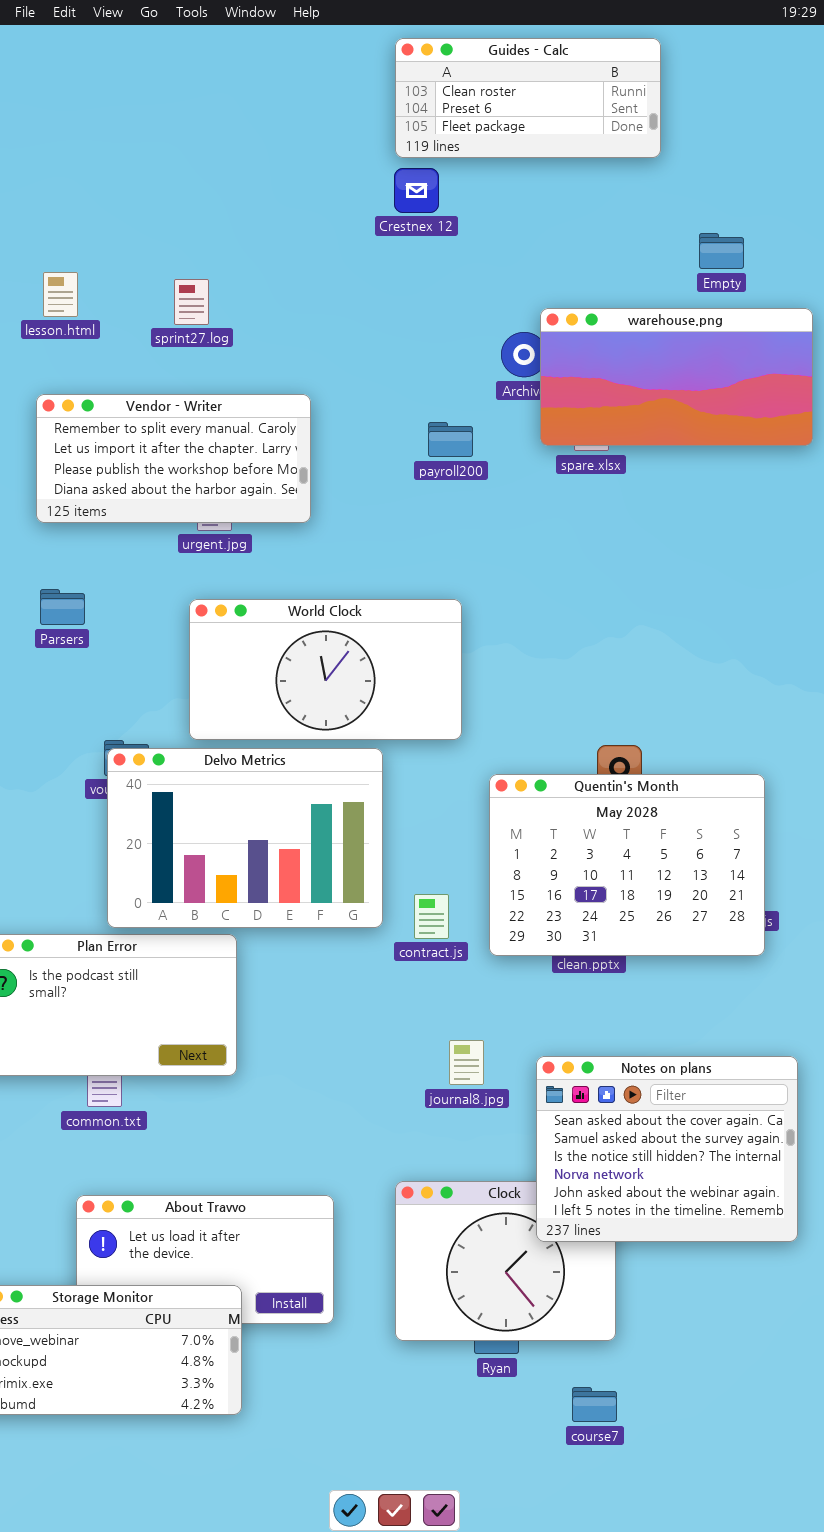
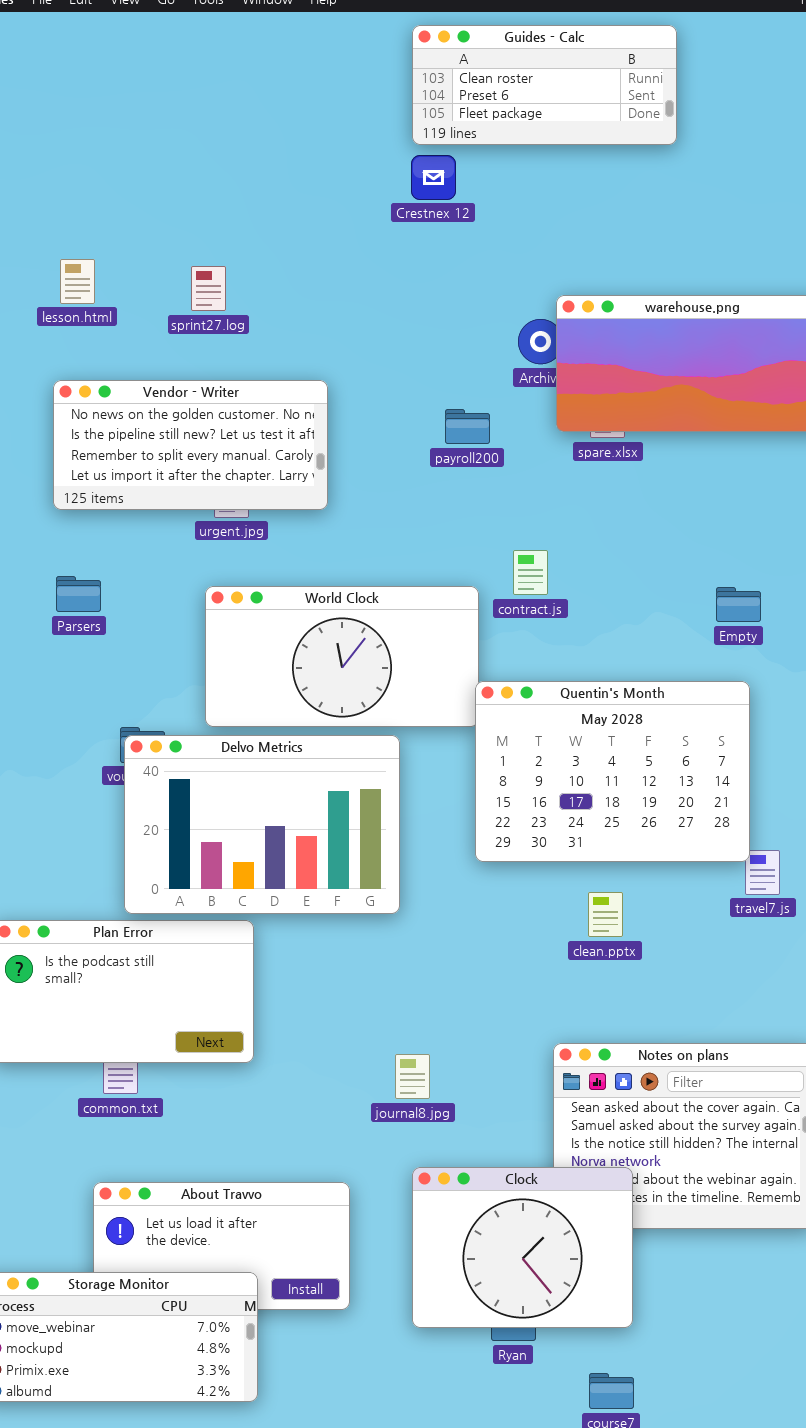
Empty: [699,233,744,269] -> [716,587,761,622], moved
Vendor - Writer: [36,394,311,523] -> [53,380,328,510], scrolled up 2 rows
Quentin's Month: [489,774,765,956] -> [475,681,750,862], moved
contract.js: [414,894,449,939] -> [513,550,548,595], moved
journal8.jpg: [449,1040,484,1085] -> [395,1054,430,1099], moved
Clock: [395,1181,616,1341] -> [412,1167,633,1328], raised

